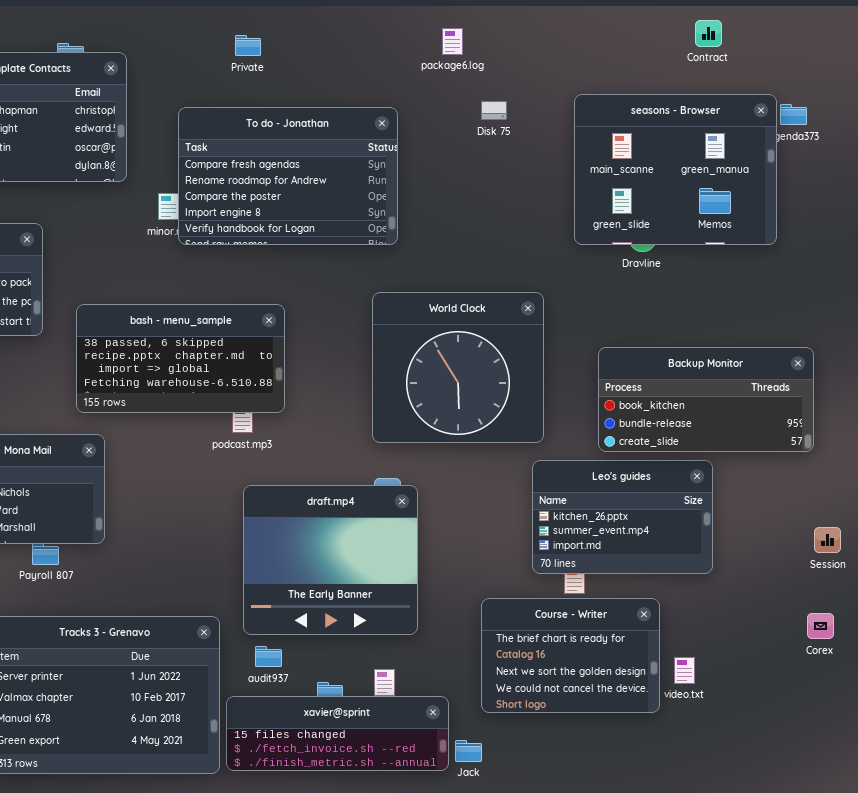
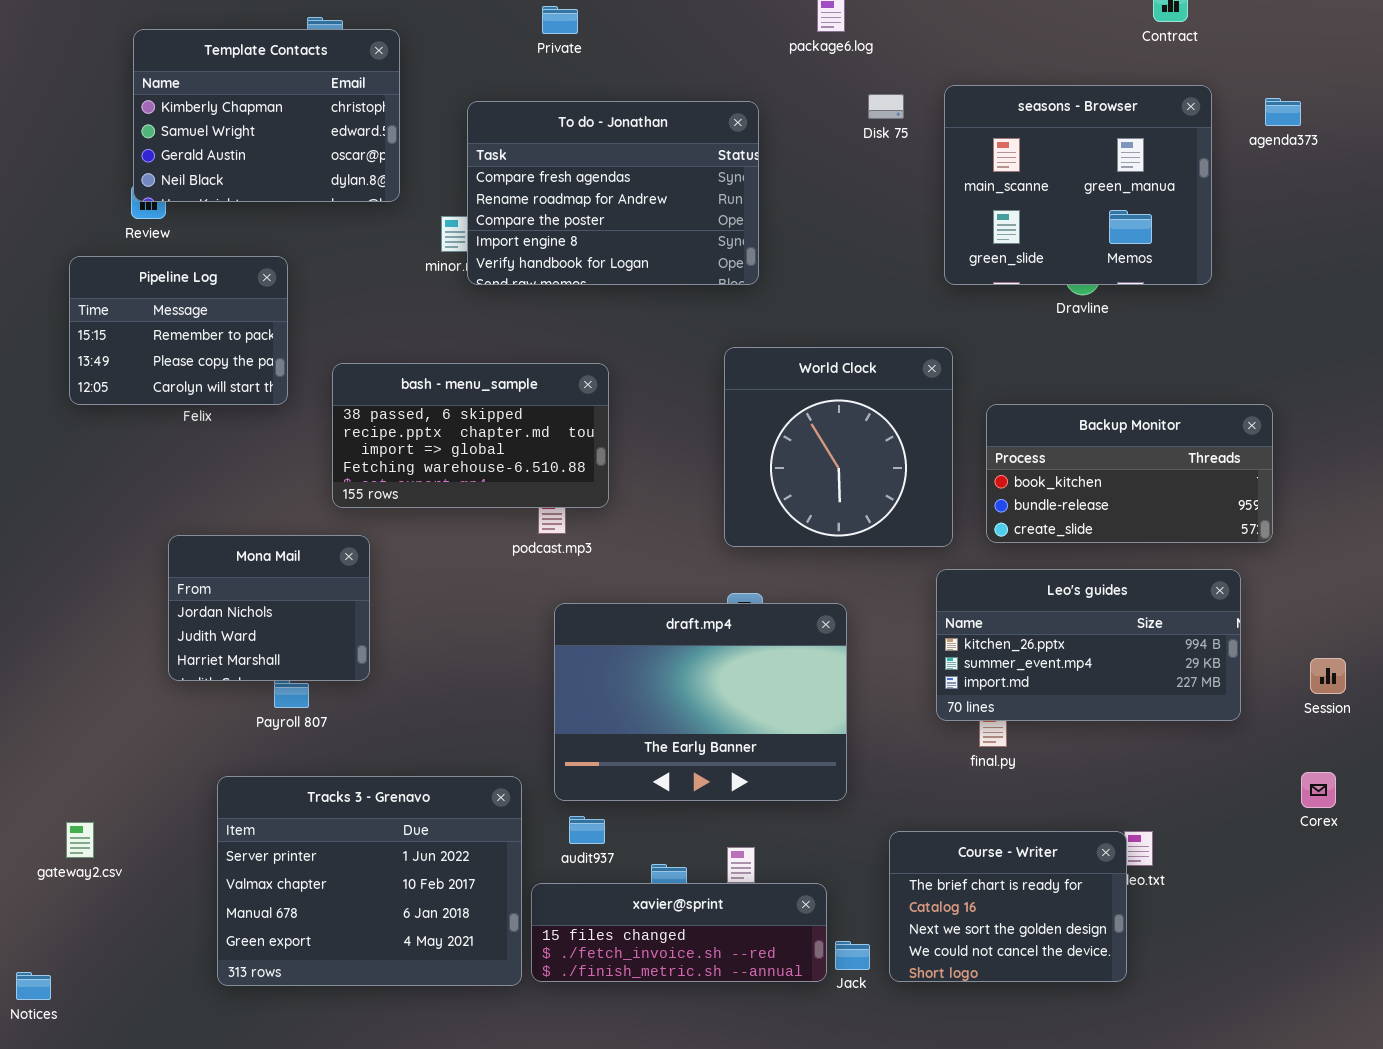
seasons - Browser: [574,94,777,245] -> [944,85,1212,285], moved
Backup Monitor: [598,347,814,452] -> [986,404,1273,543], moved
Leo's guides: [532,460,713,574] -> [936,569,1241,721], resized
draft.mp4: [243,485,418,635] -> [554,603,847,801], resized
Course - Writer: [481,598,660,713] -> [889,831,1127,982], moved

